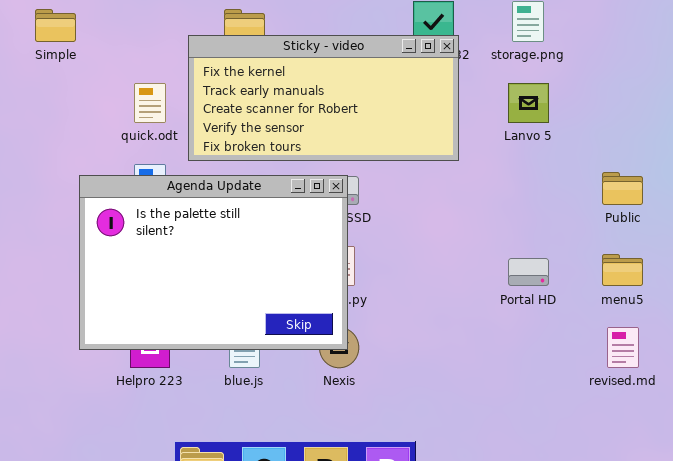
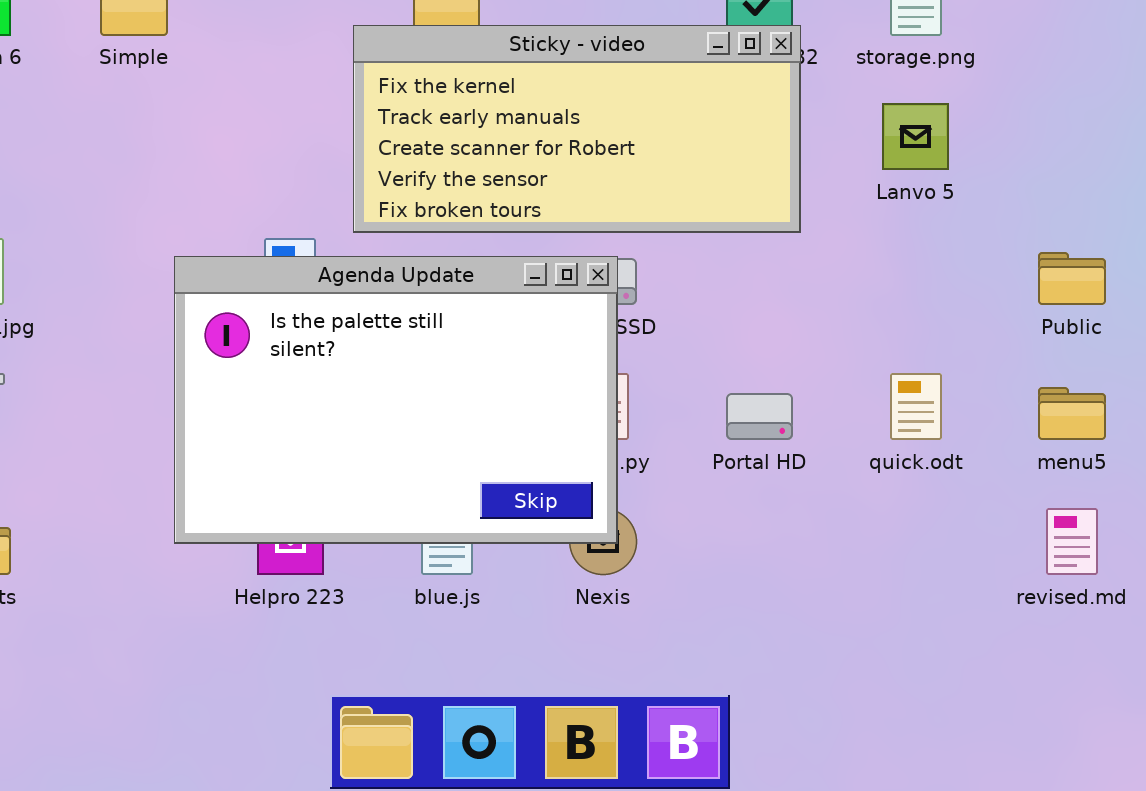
quick.odt: [134,83,166,123] -> [890,373,942,440], moved
Portal HD: [508,258,549,286] -> [726,393,793,440], moved

